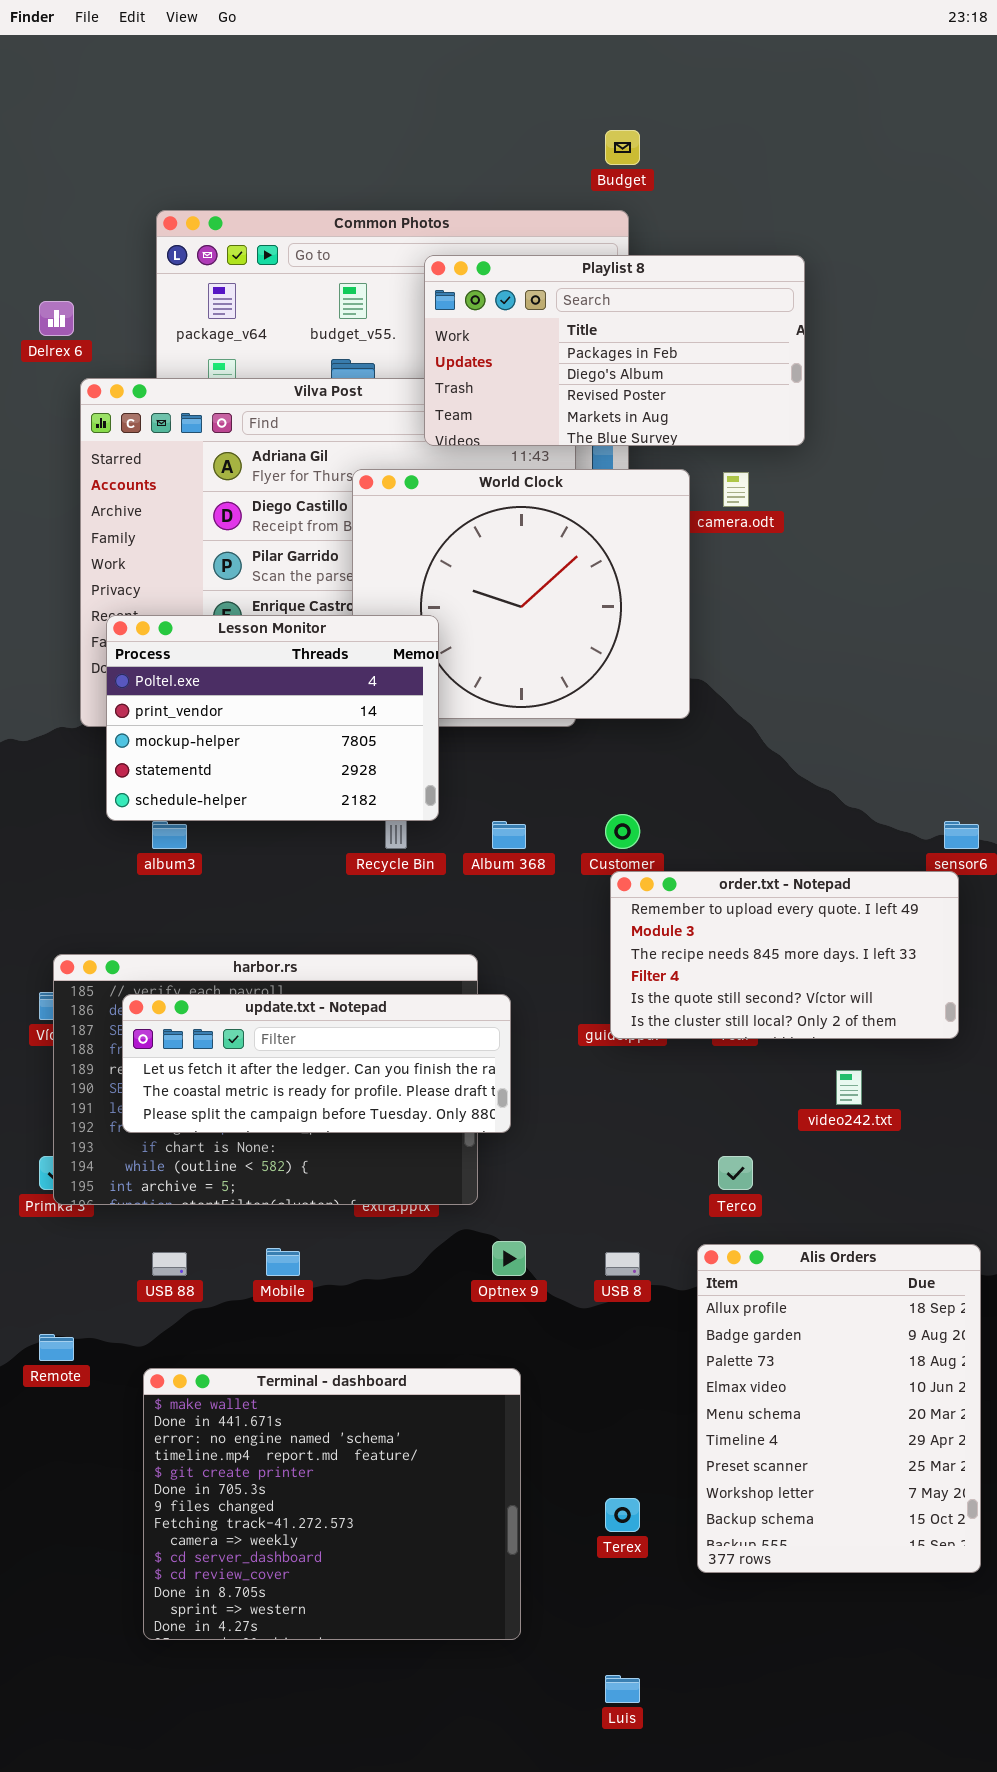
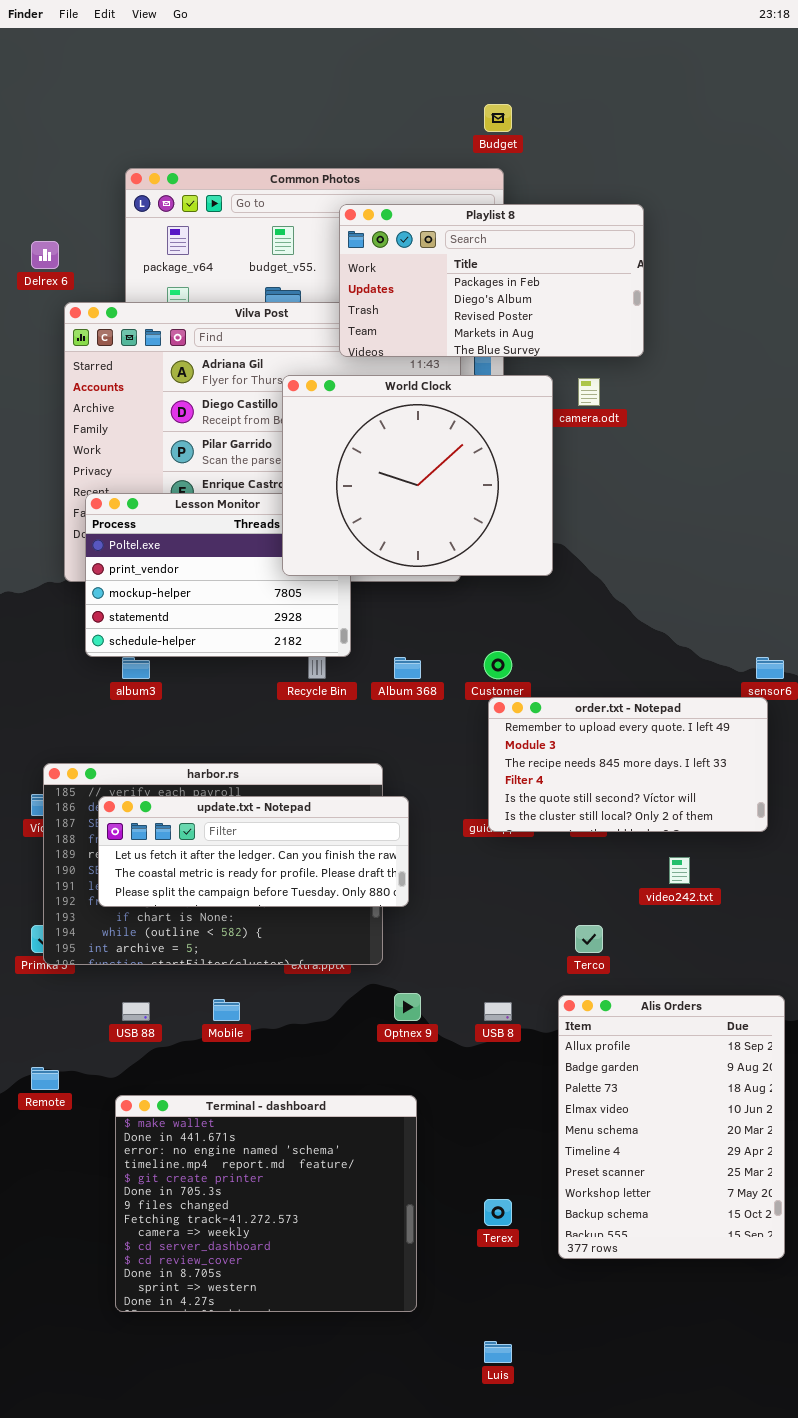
World Clock: [352,469,690,719] -> [282,375,553,576], raised

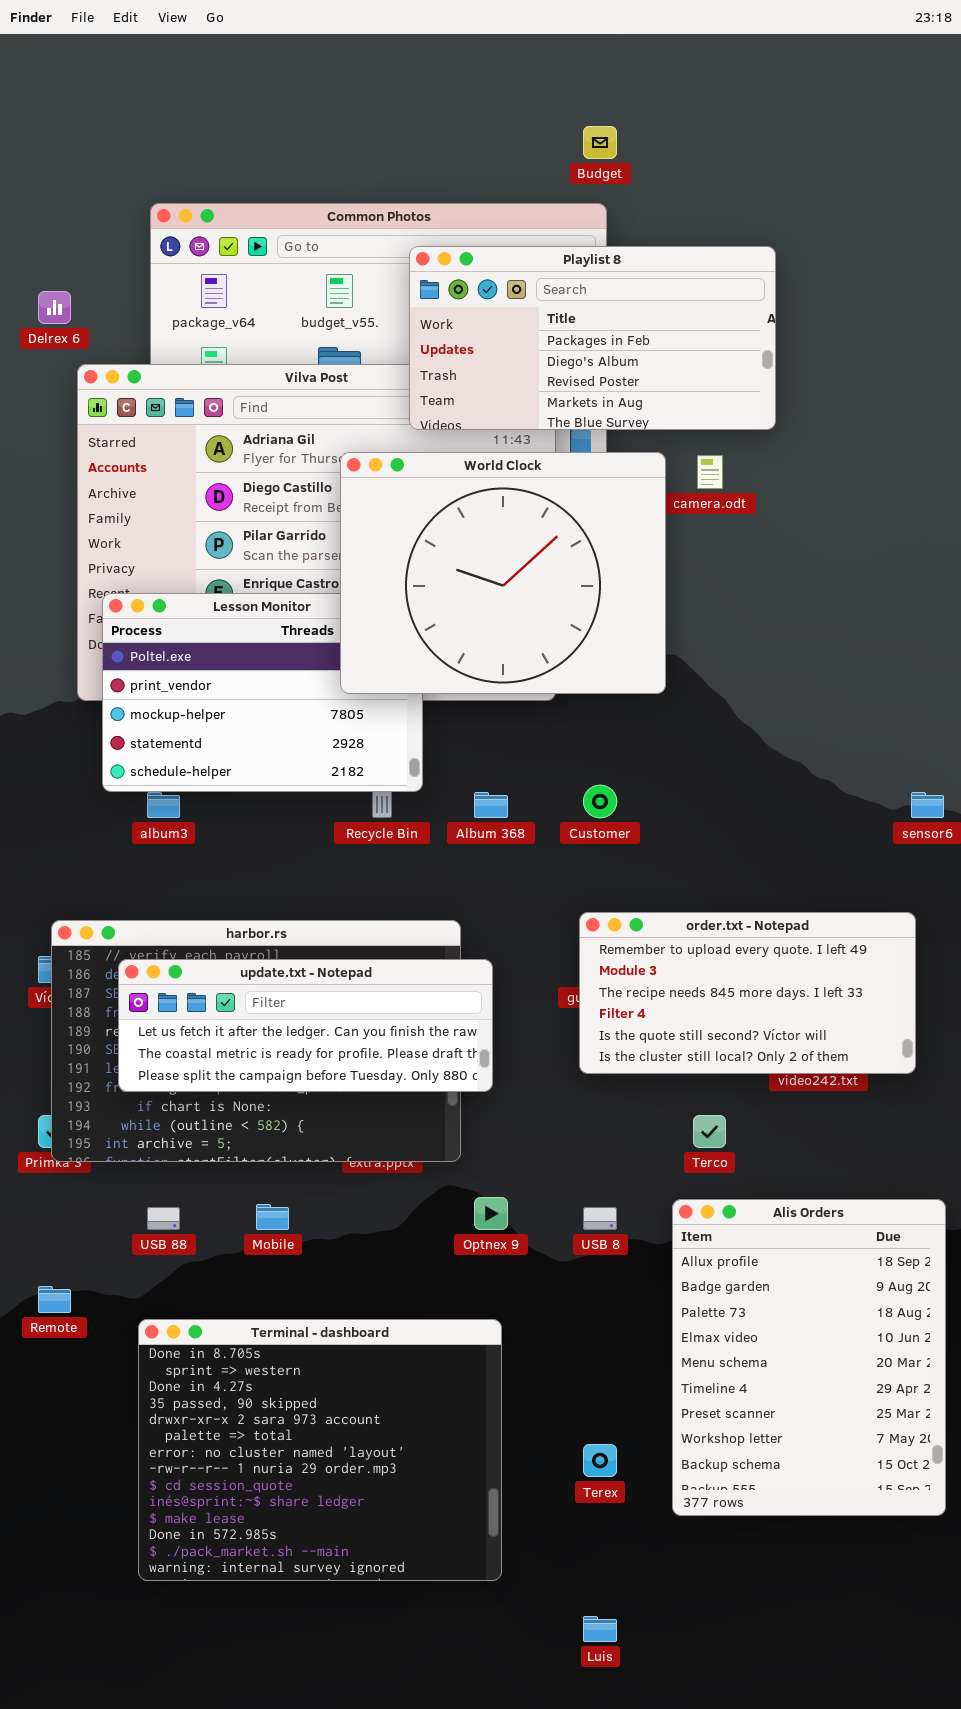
order.txt - Notepad: [488,697,768,832] -> [579,912,916,1074], moved
Terminal - dashboard: [115,1095,417,1312] -> [138,1319,502,1581], scrolled down 11 rows

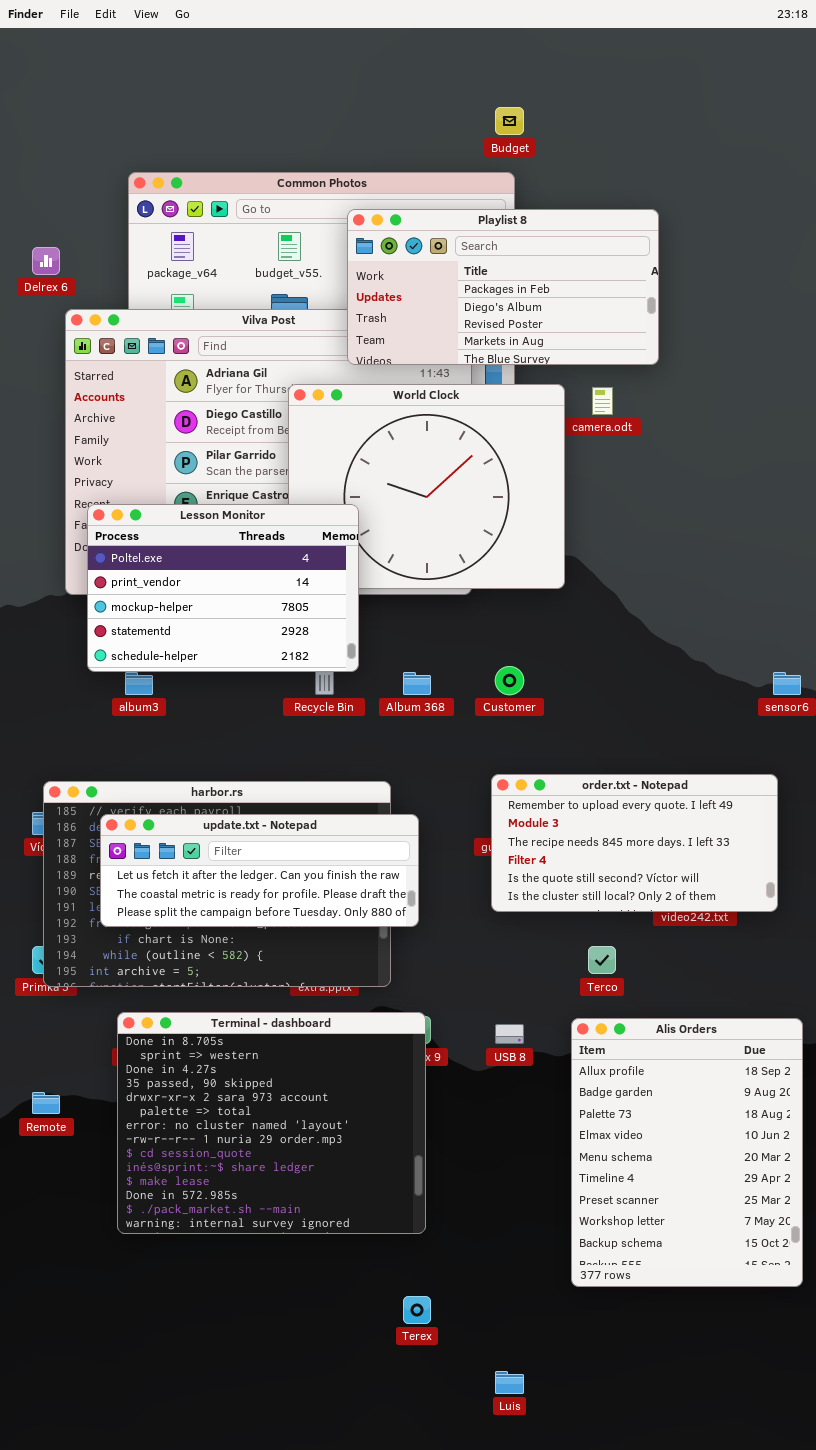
Lesson Monitor: [102,593,423,792] -> [87,504,359,672], raised
Terminal - dashboard: [138,1319,502,1581] -> [117,1012,426,1234], moved
Terex: [583,1444,617,1477] -> [403,1296,431,1324], moved

